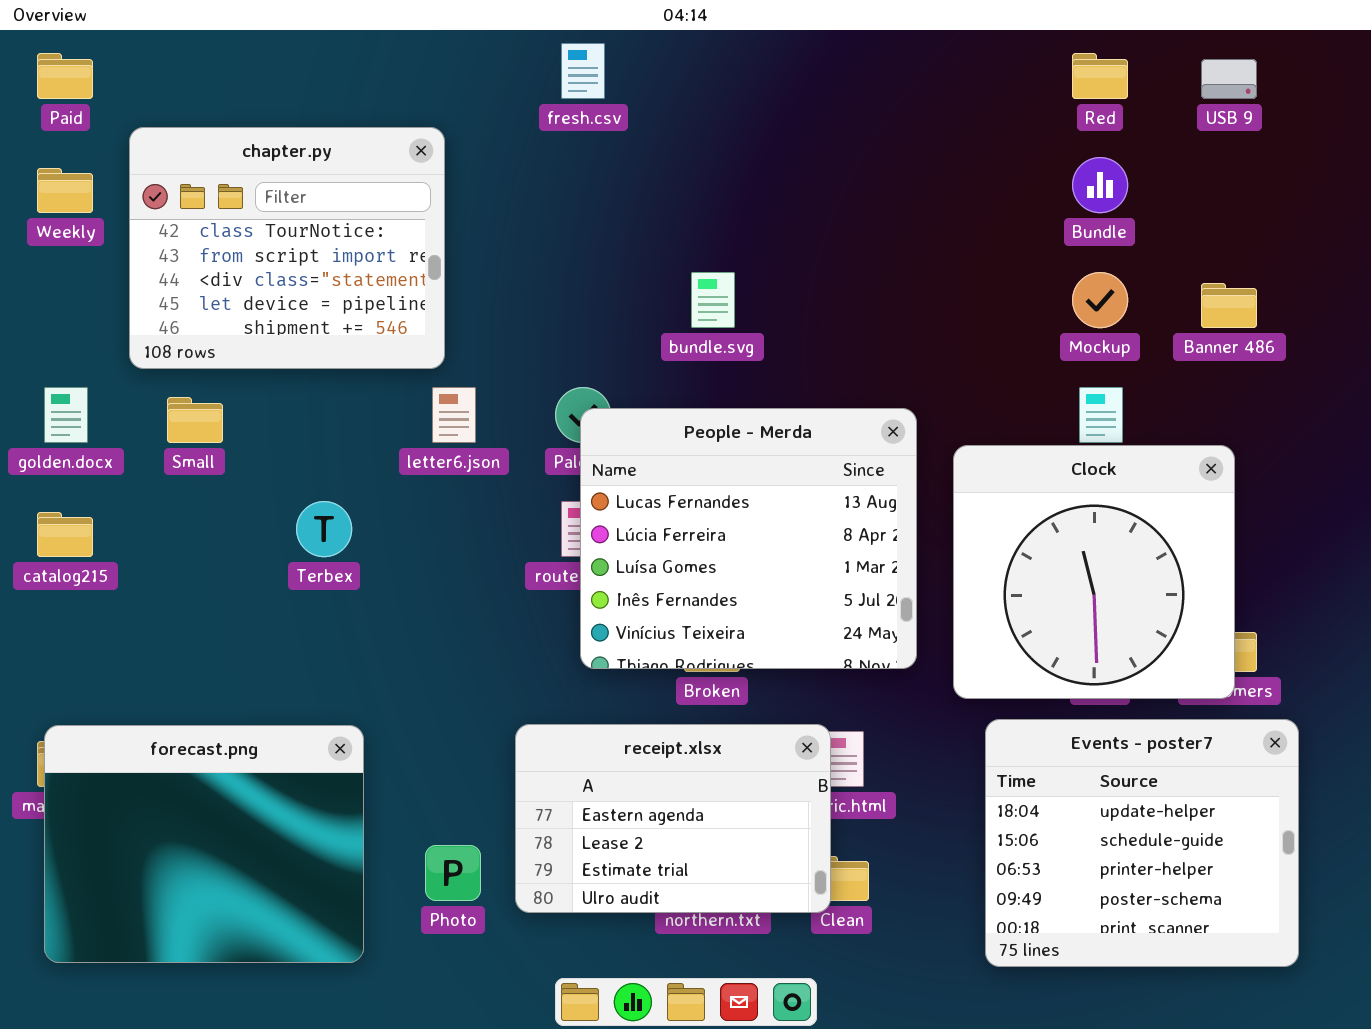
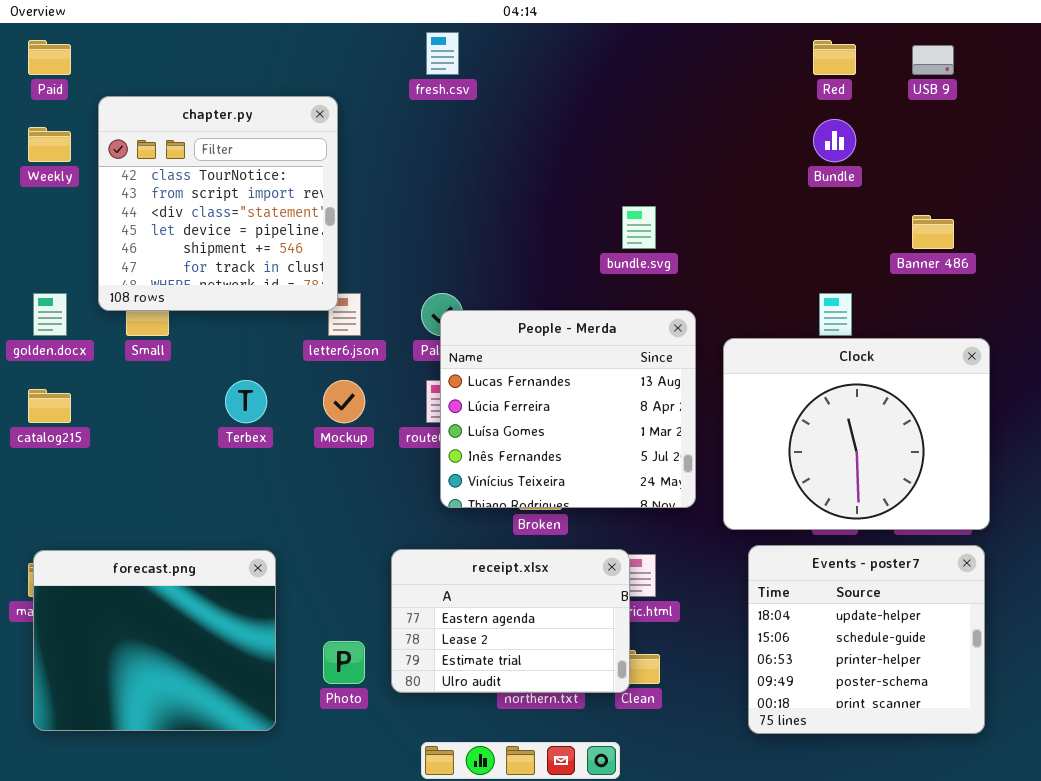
chapter.py: [129,127,445,369] -> [98,96,338,311], resized
bundle.svg: [691,272,735,328] -> [622,206,656,249], moved
Mockup: [1072,272,1128,328] -> [323,380,365,423], moved
Clock: [953,445,1235,699] -> [723,338,990,530], resized

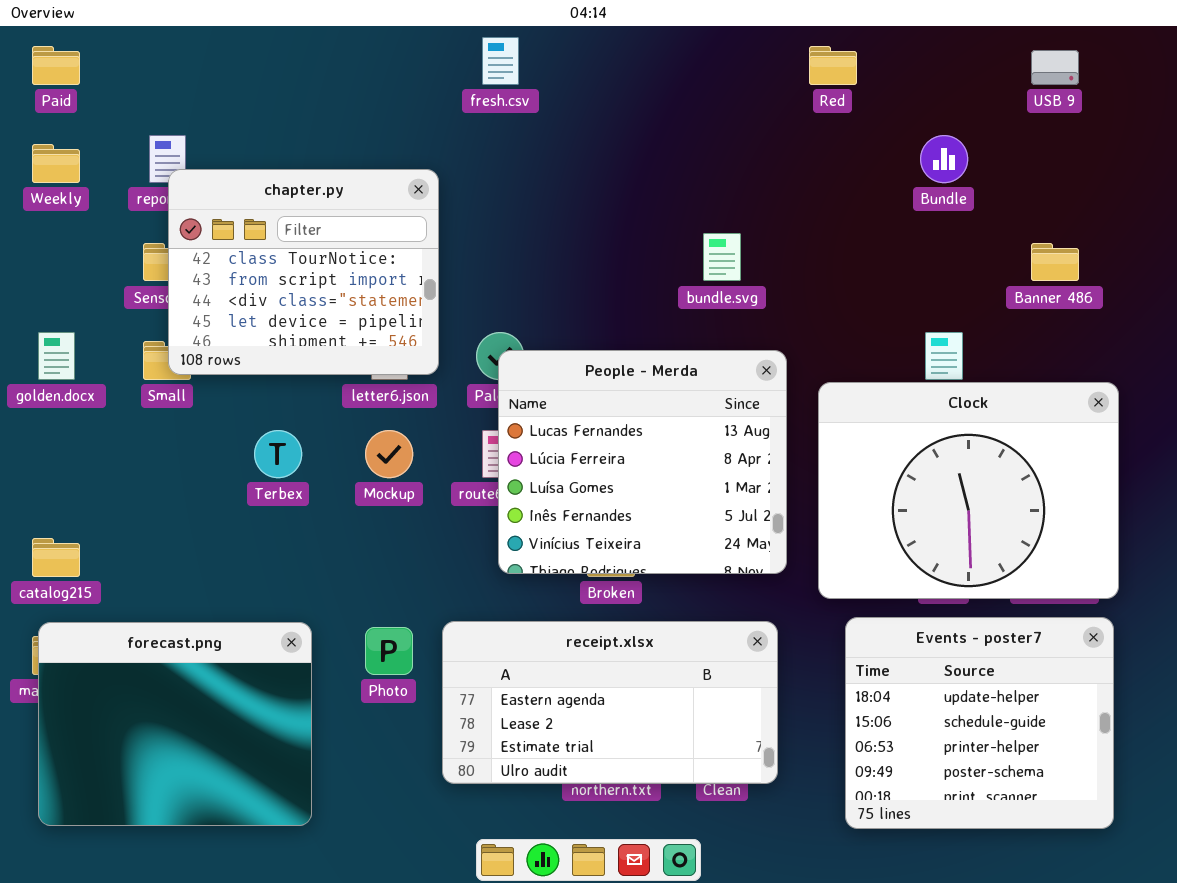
Red: [813,40,856,75] -> [809,46,857,85], moved
chapter.py: [98,96,338,311] -> [168,169,439,375], moved, resized
catalog215: [28,389,71,423] -> [32,538,80,577], moved
receipt.xlsx: [391,549,630,693] -> [442,621,778,784], resized
Photo: [323,641,365,684] -> [365,627,413,675], moved

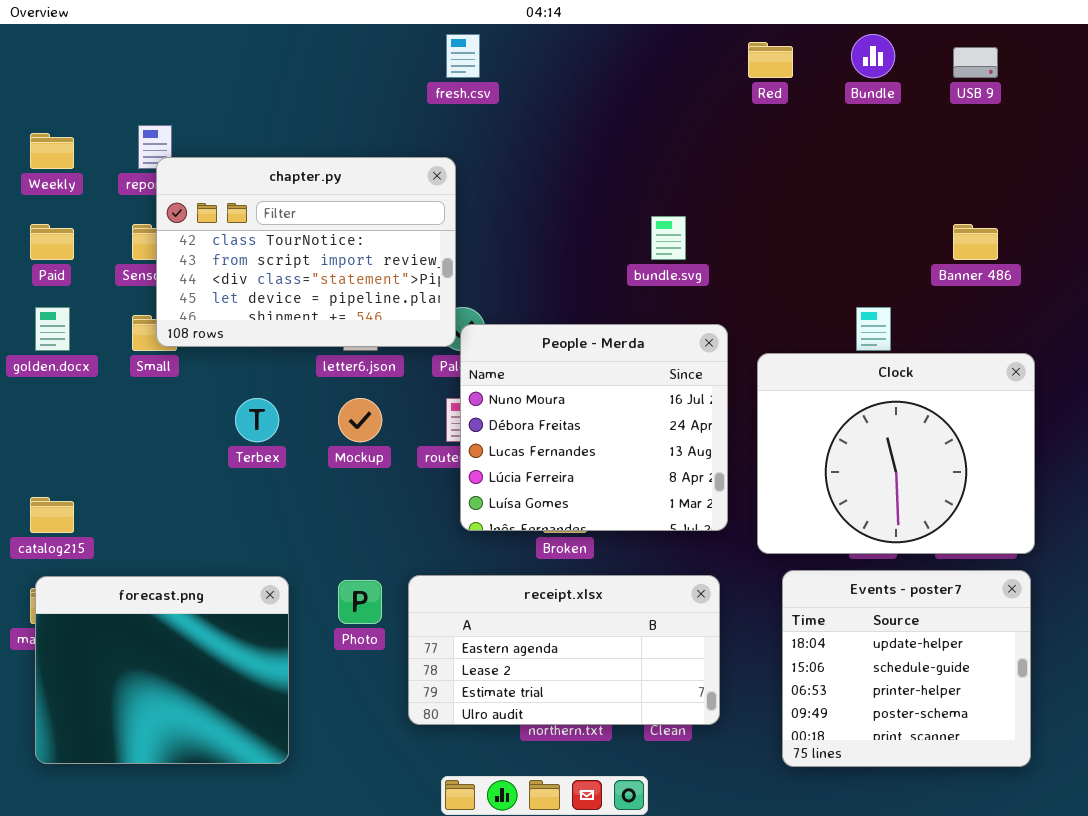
Paid: [32,46,80,85] -> [30,224,74,260], moved
Bundle: [920,135,968,183] -> [851,34,895,78], moved
chapter.py: [168,169,439,375] -> [156,157,456,347], resized
People - Merda: [498,350,787,574] -> [460,324,728,531], scrolled up 2 rows

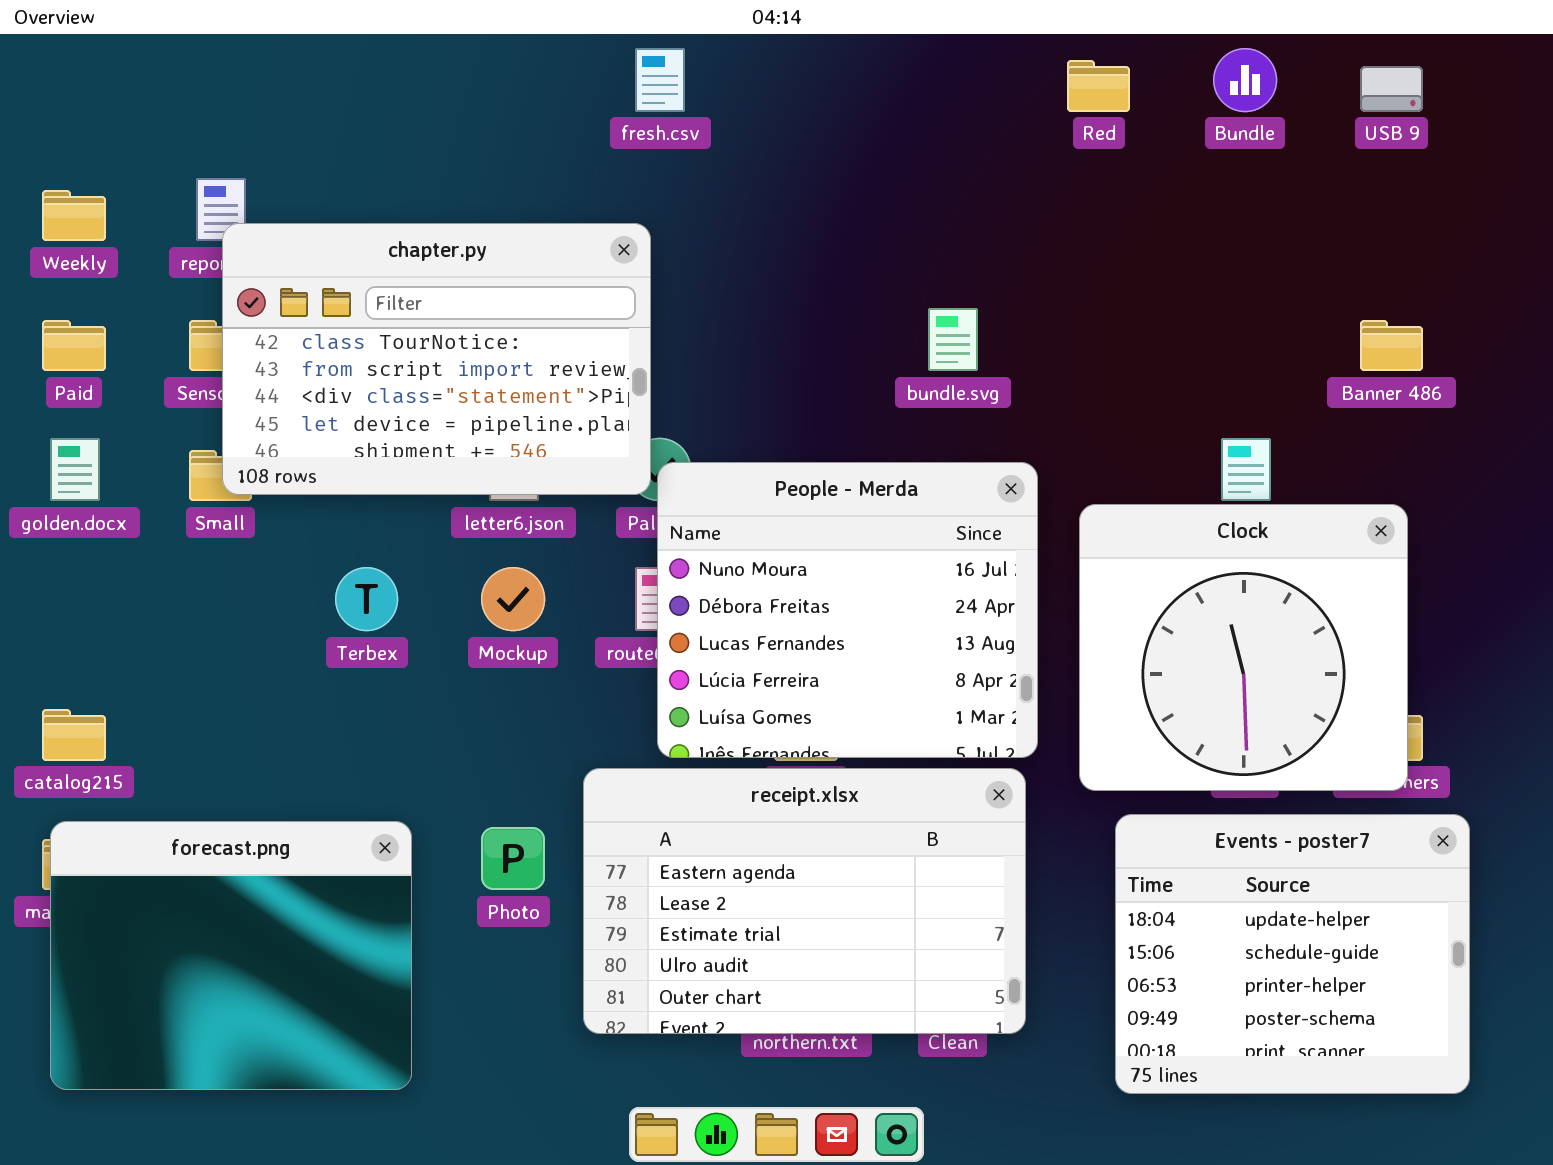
Clock: [757,353,1035,554] -> [1079,504,1408,791], resized
receipt.xlsx: [408,575,720,725] -> [583,768,1026,1034], resized

